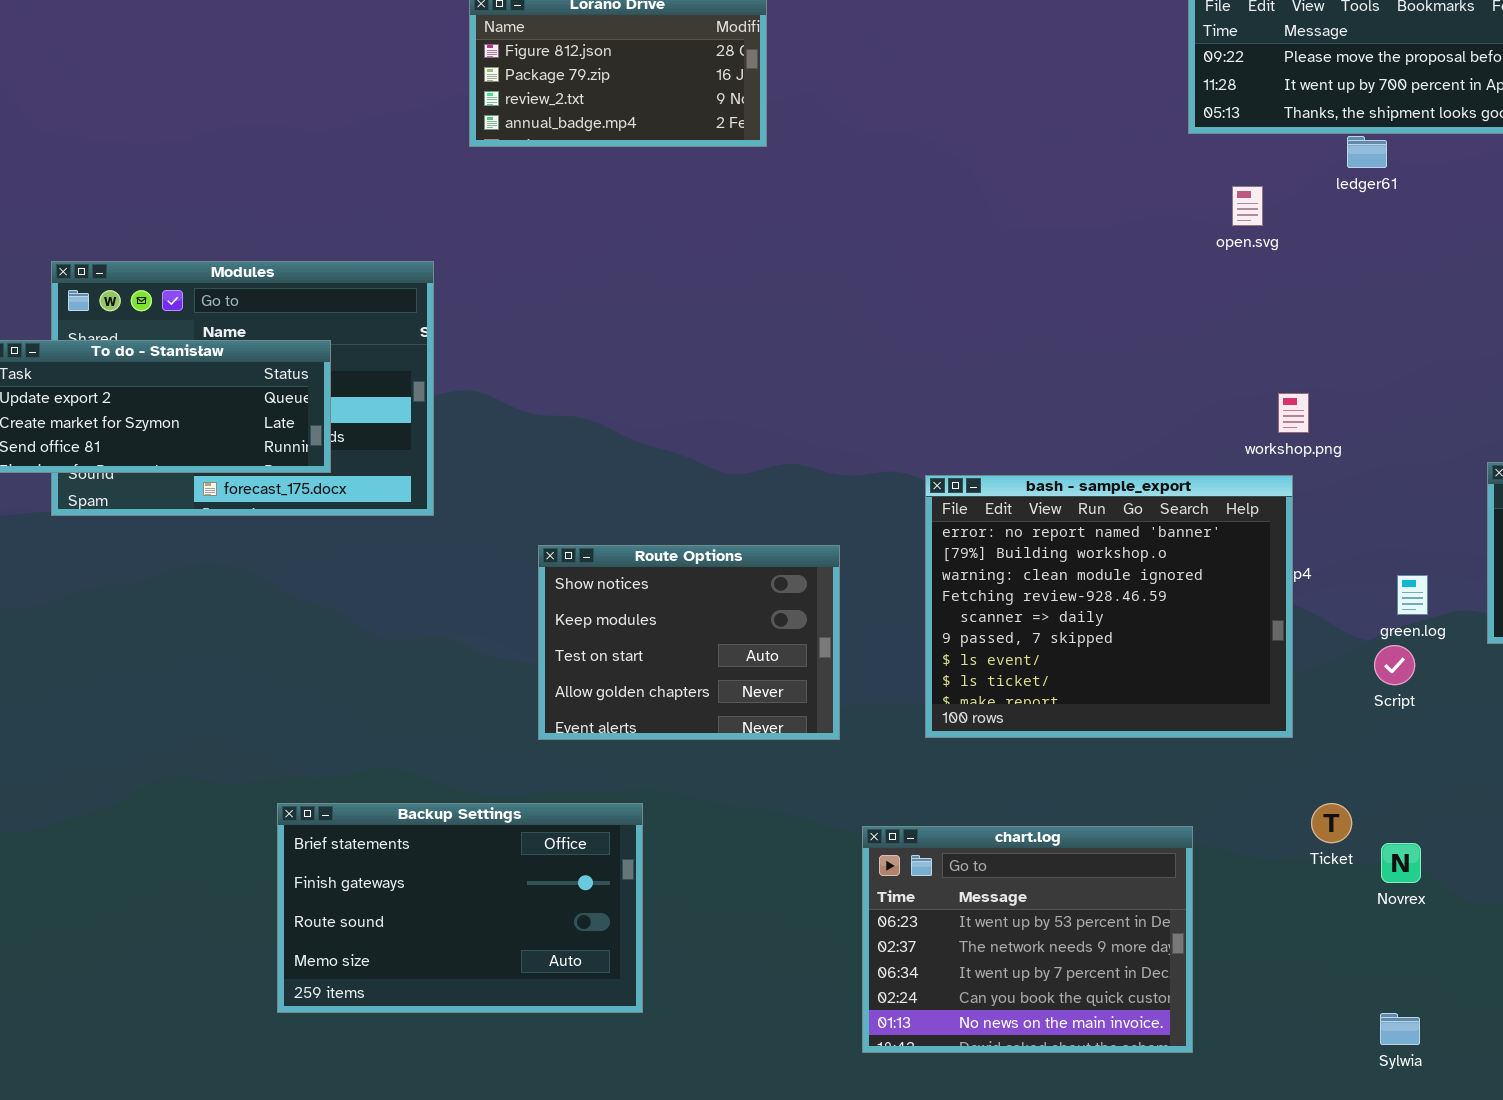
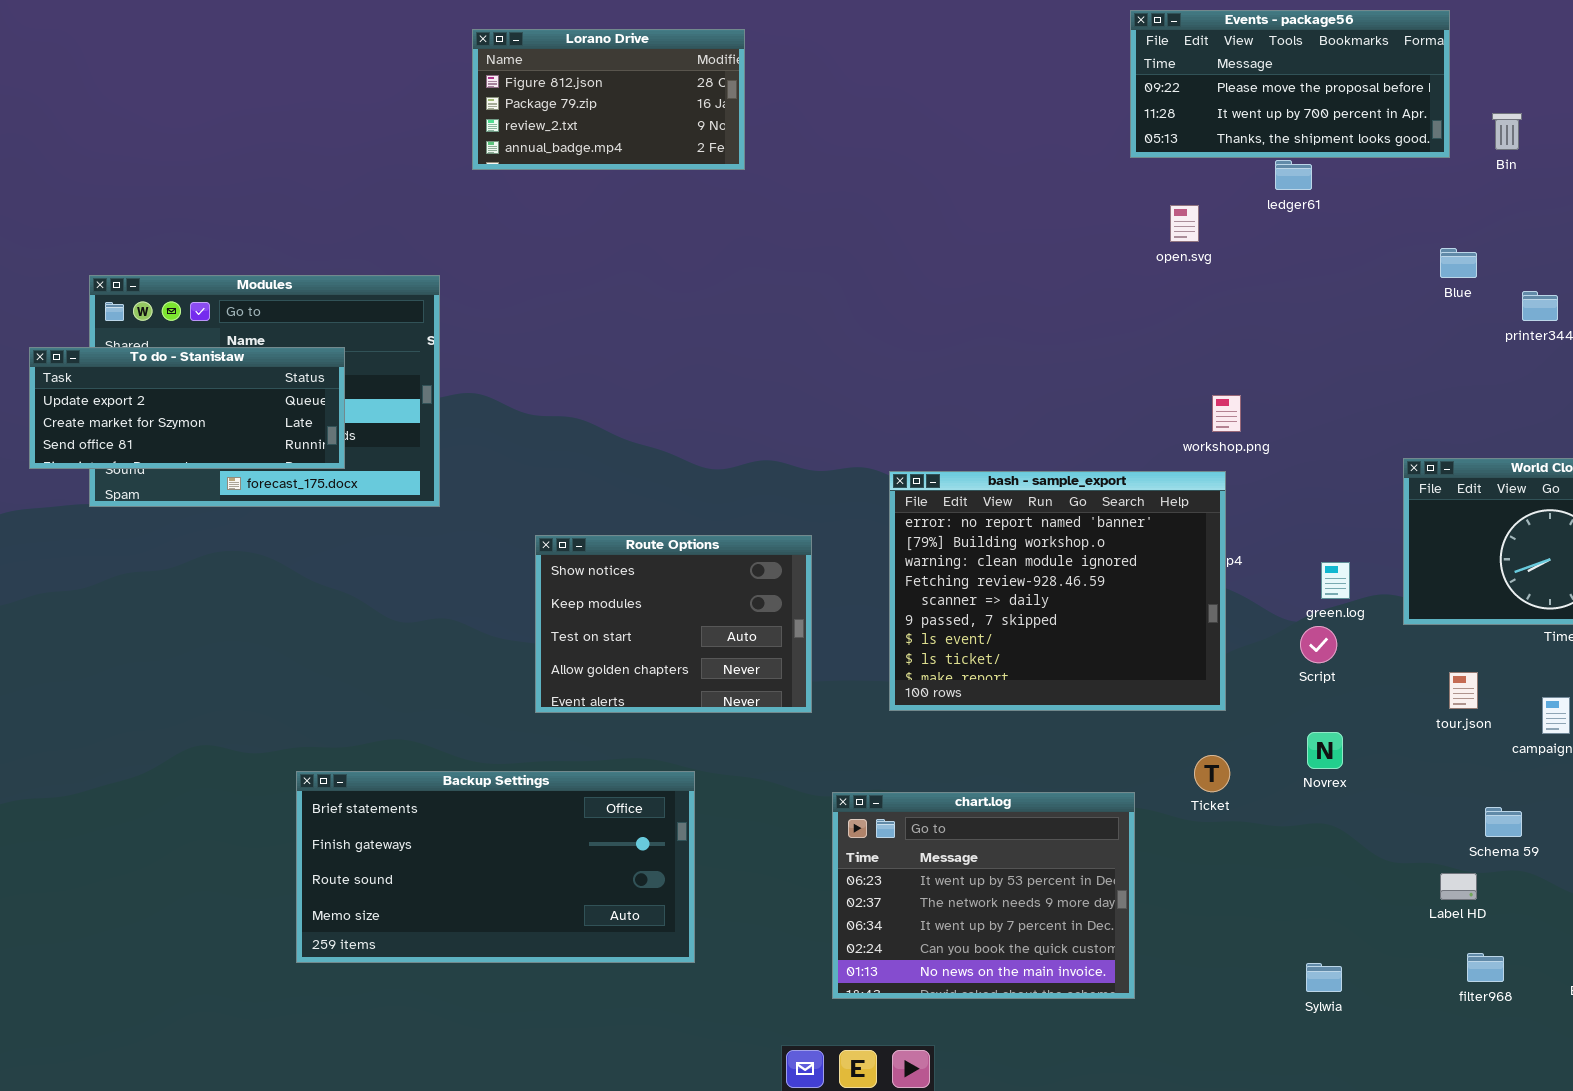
Backup Settings: [277,803,643,1013] -> [296,771,695,963], resized
Ticket: [1311,803,1352,843] -> [1194,755,1230,792], moved
Novrex: [1381,843,1421,883] -> [1307,732,1343,769], moved

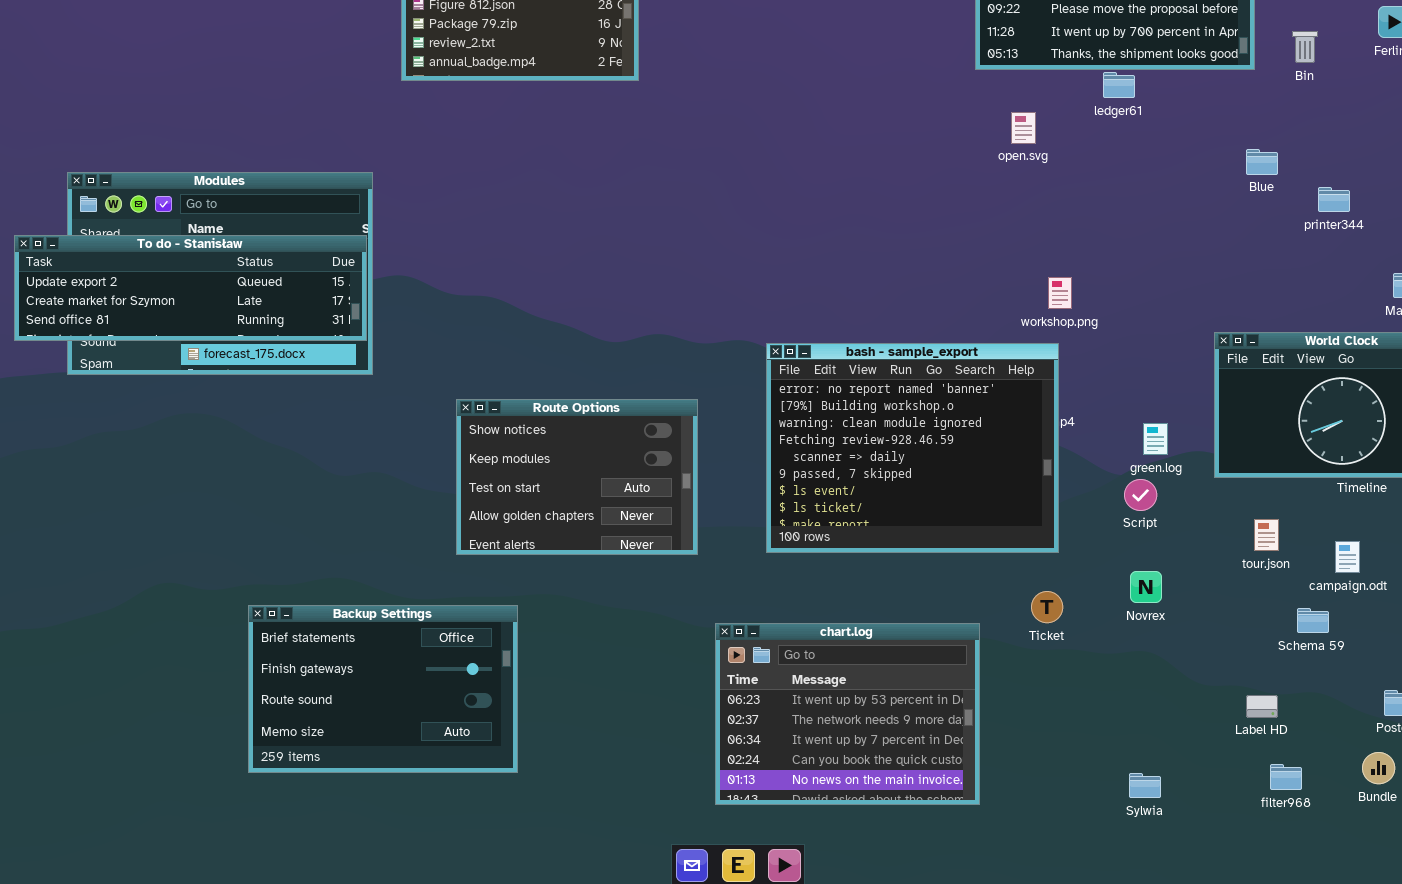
To do - Stanisław: [29,347,345,469] -> [14,235,367,341], resized
Backup Settings: [296,771,695,963] -> [248,605,518,773], resized
Schema 59: [1485,807,1522,837] -> [1297,608,1329,633], moved

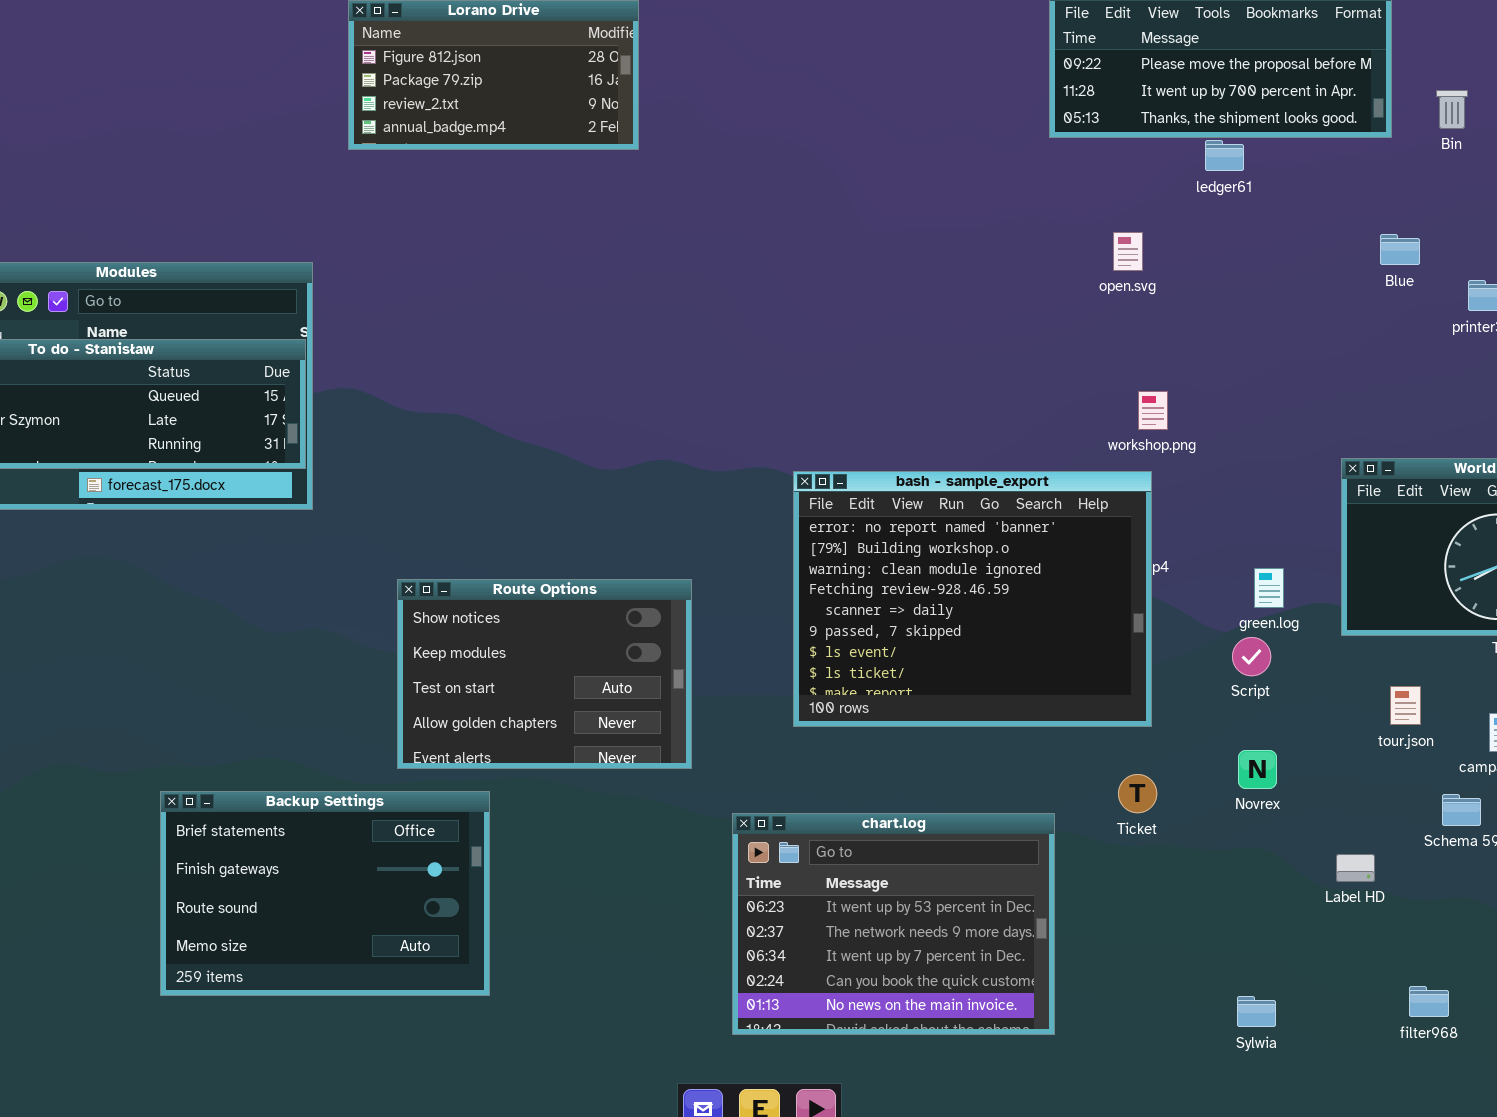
open.svg: [1011,112,1036,144] -> [1113,232,1143,271], moved
Route Options: [456,399,698,555] -> [397,579,692,769], moved
Label HD: [1246,695,1278,718] -> [1336,854,1375,882], moved

